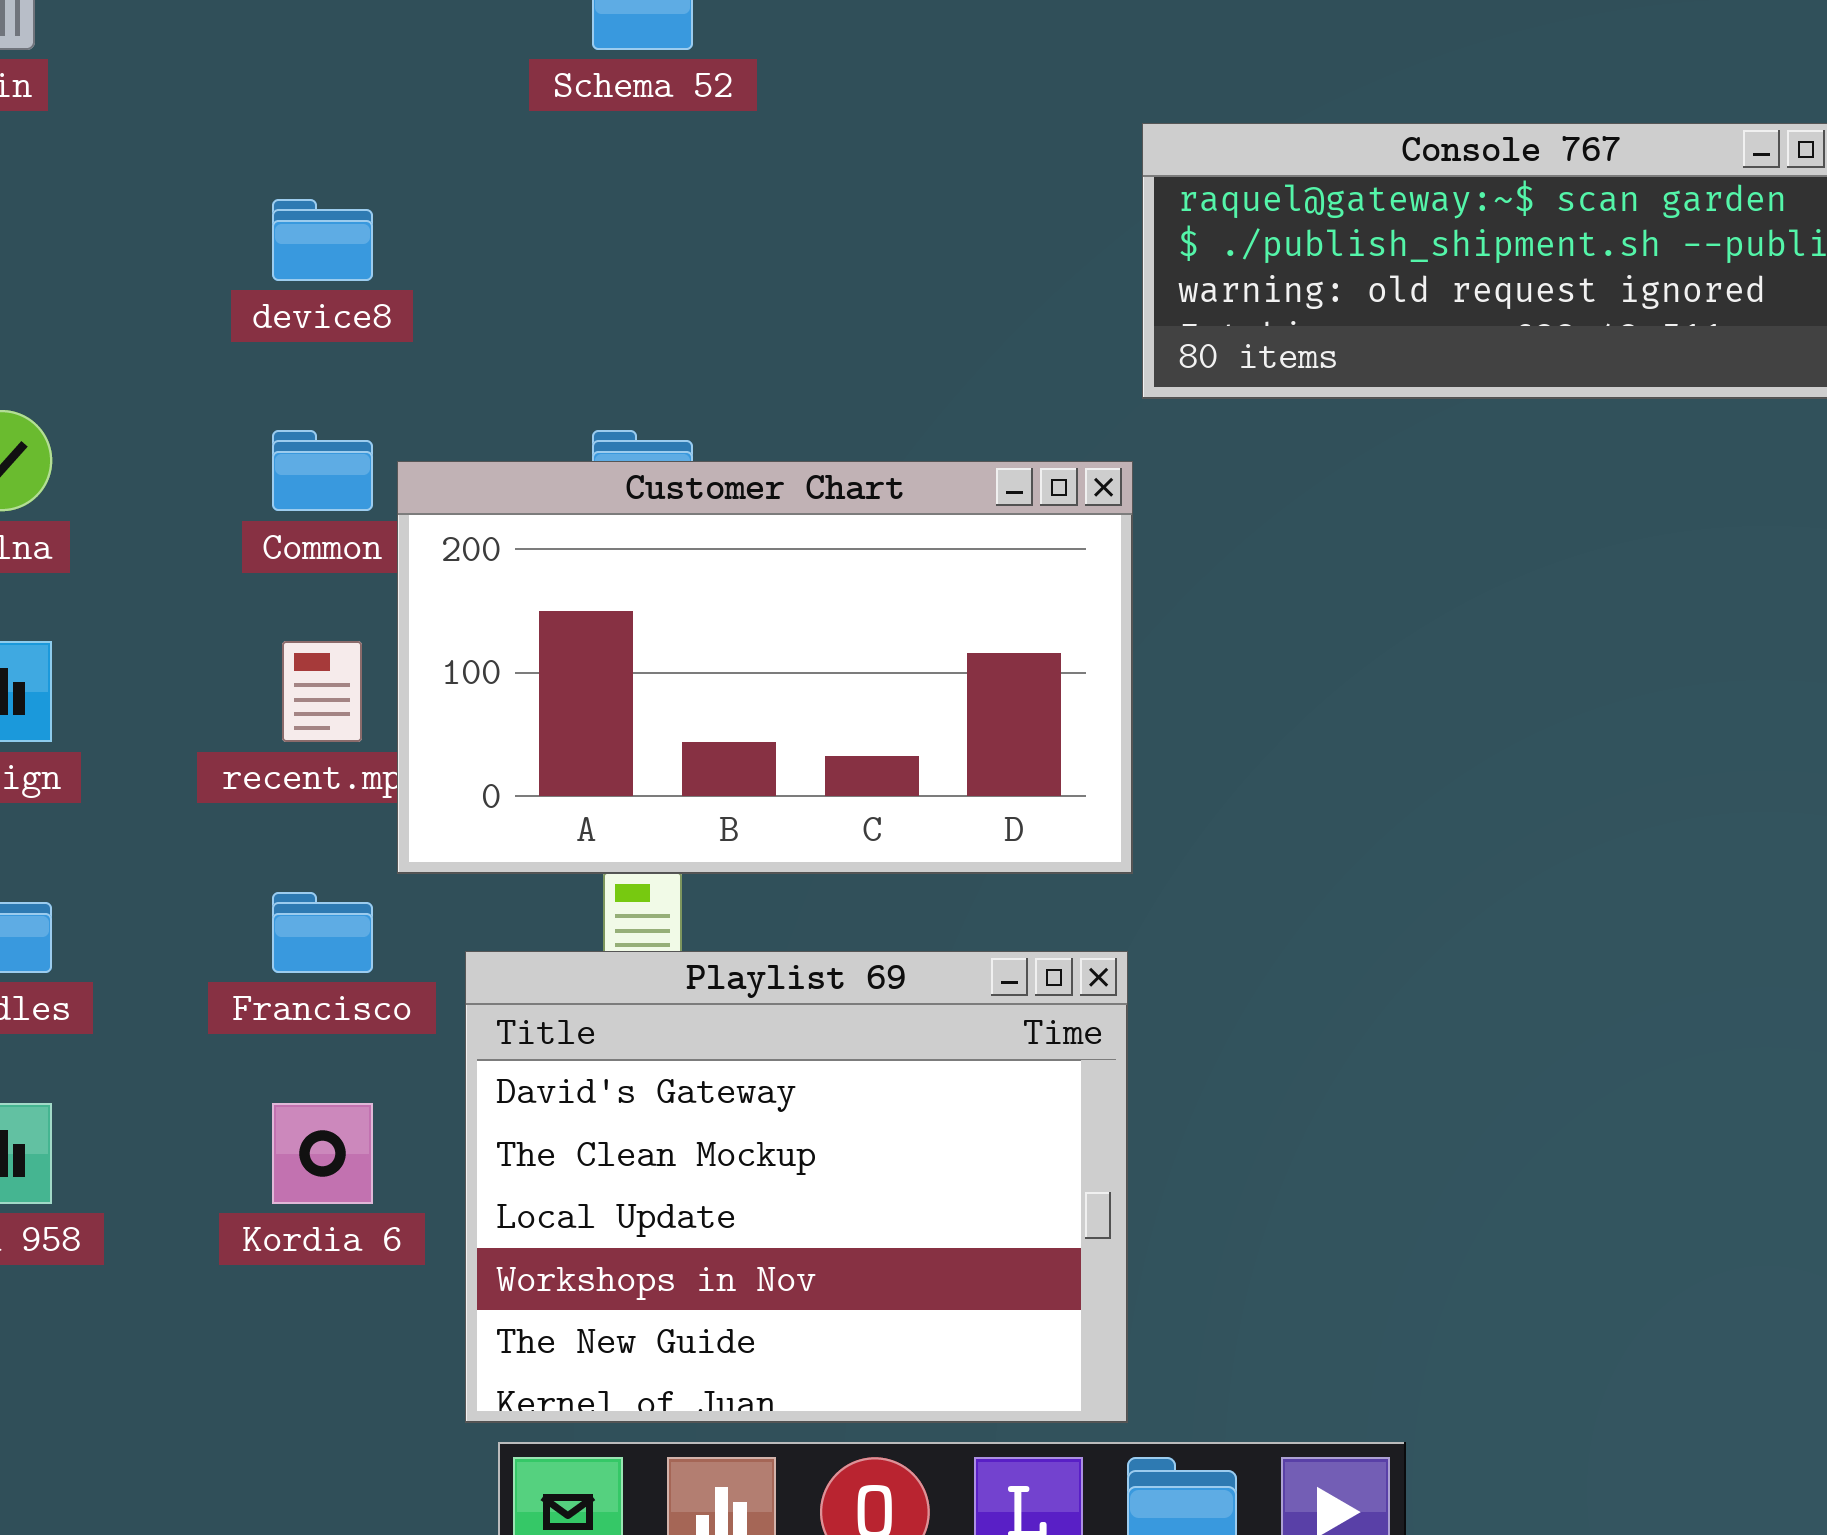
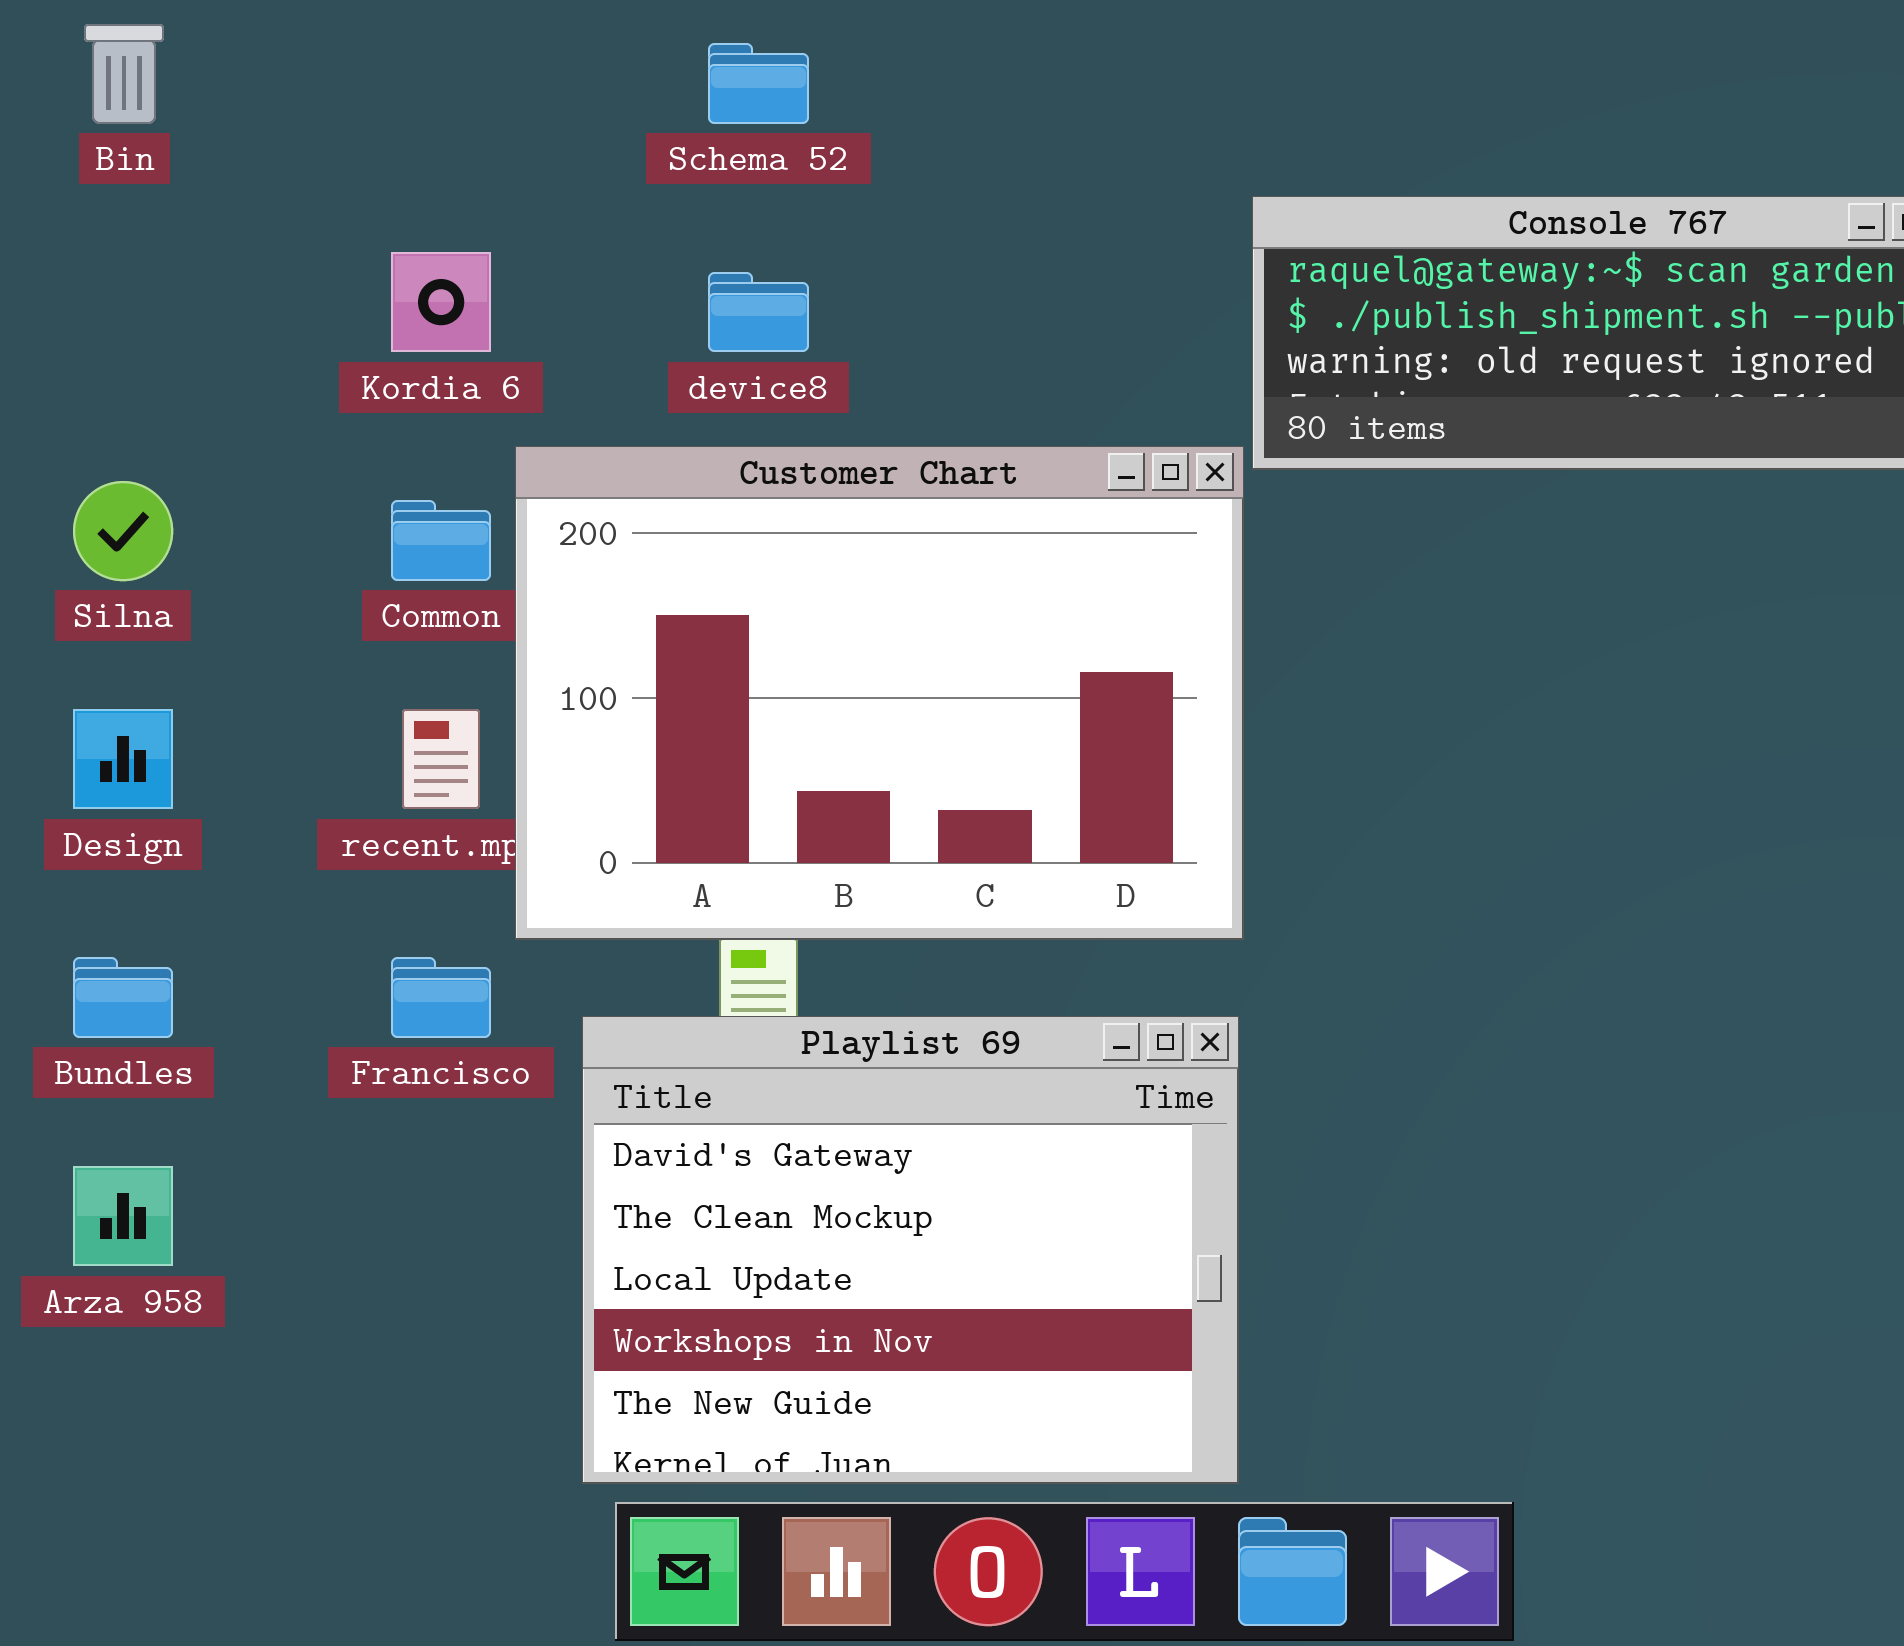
device8: [272,199,373,281] -> [708,272,809,352], moved
Customer Chart: [397,461,1133,874] -> [515,446,1244,940], resized
Kordia 6: [272,1103,373,1204] -> [391,252,491,352], moved

